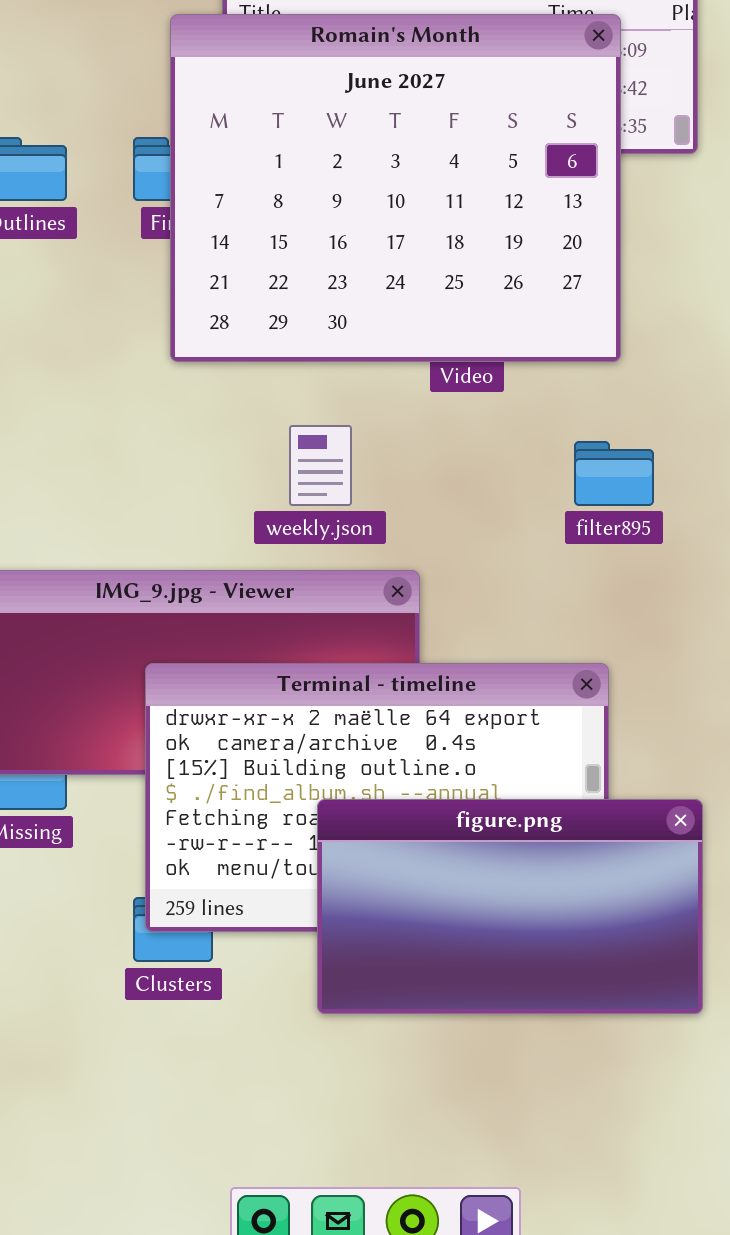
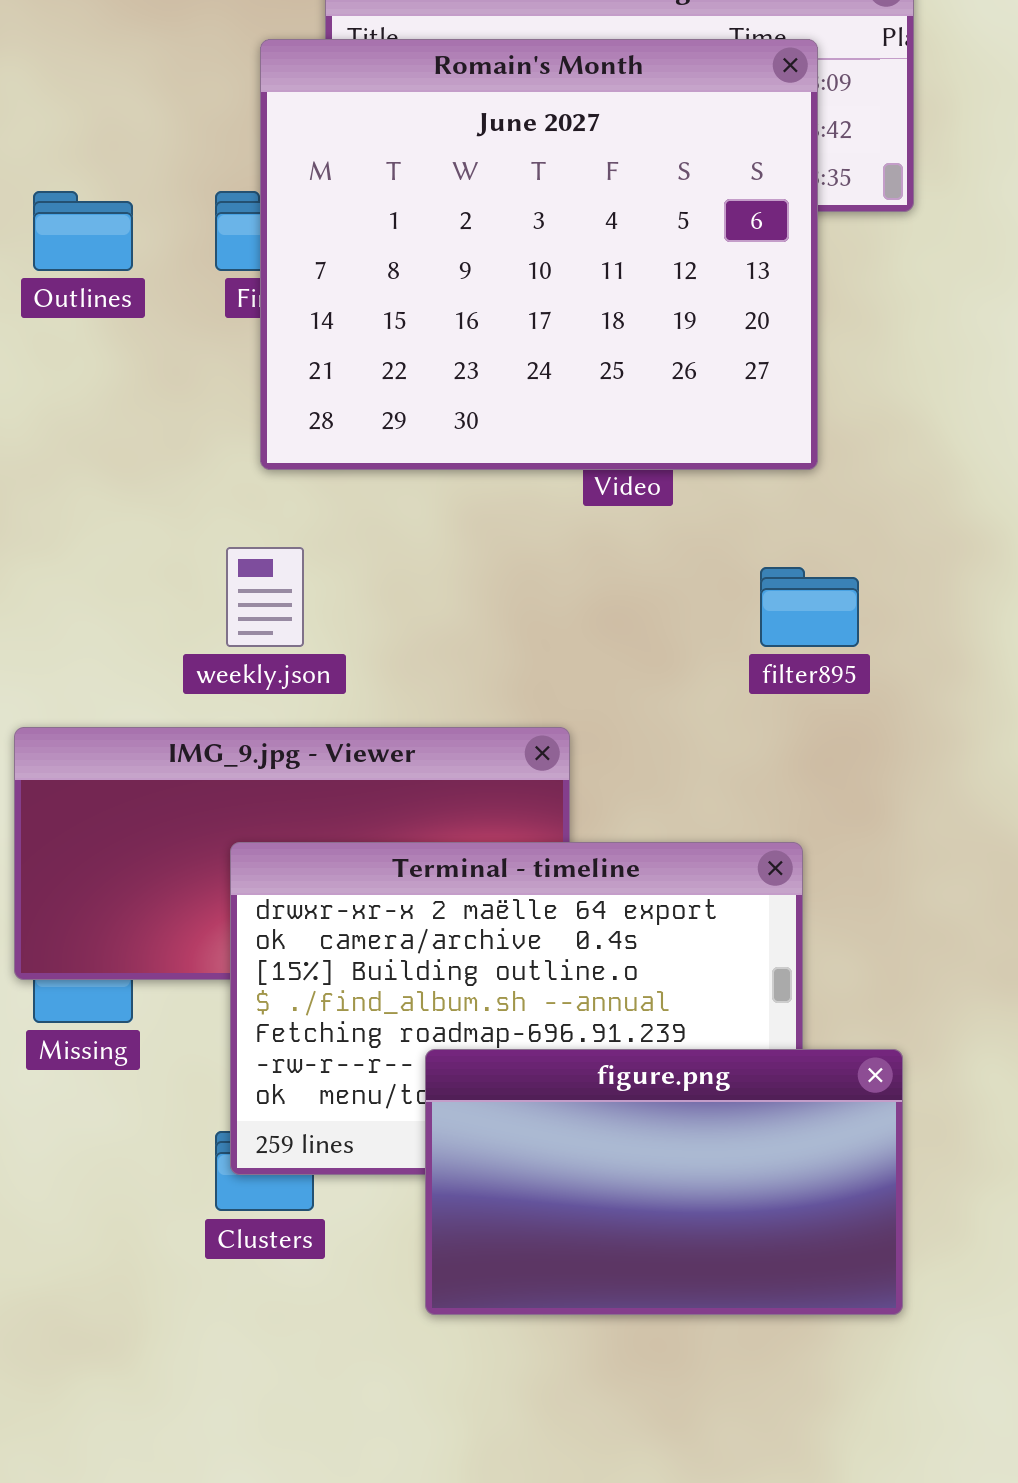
weekly.json: [289,425,352,506] -> [226,547,304,647], moved
figure.png: [317,799,703,1014] -> [425,1049,903,1315], moved

